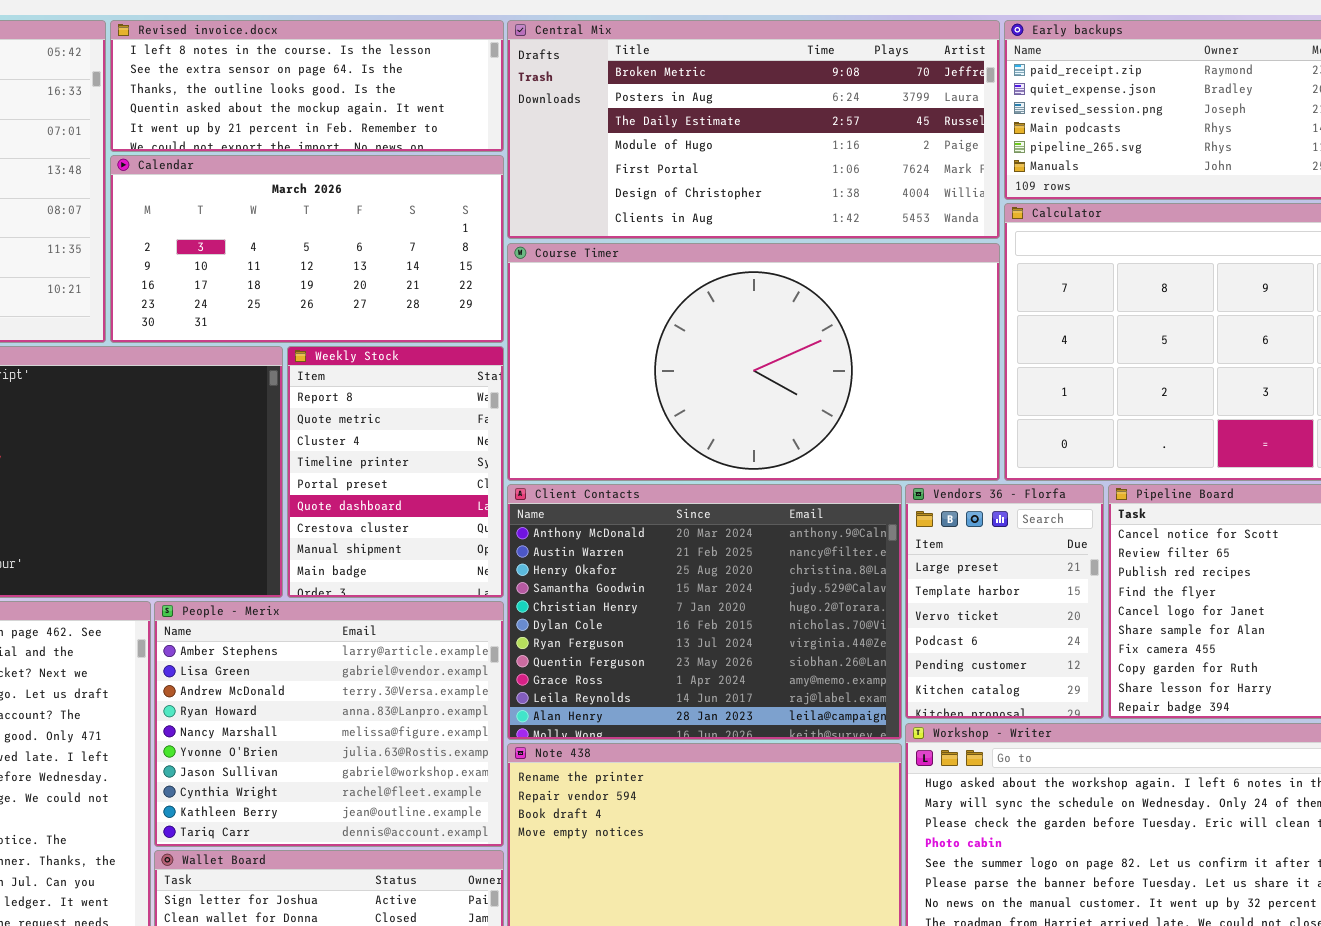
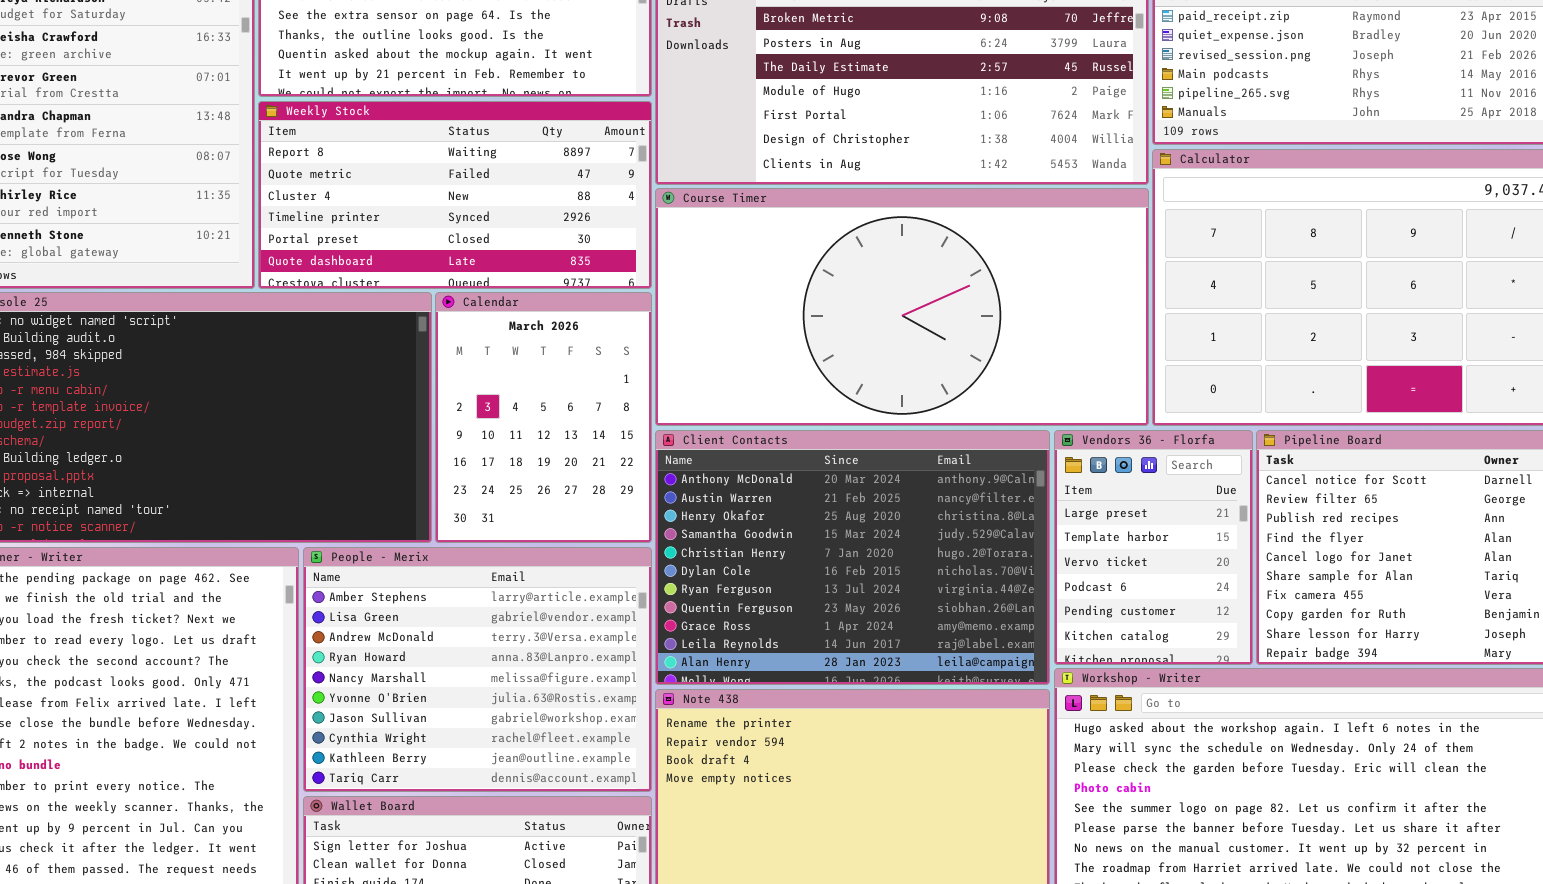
Calendar: [110,155,504,343] -> [435,292,652,543], moved, resized
Weekly Stock: [287,346,504,598] -> [258,101,652,289], moved, resized

